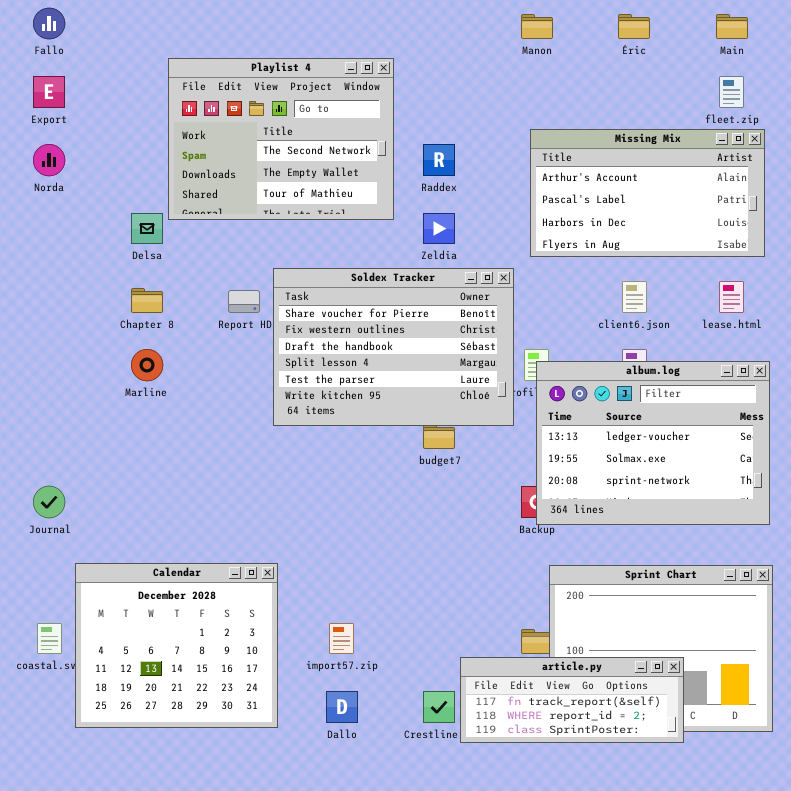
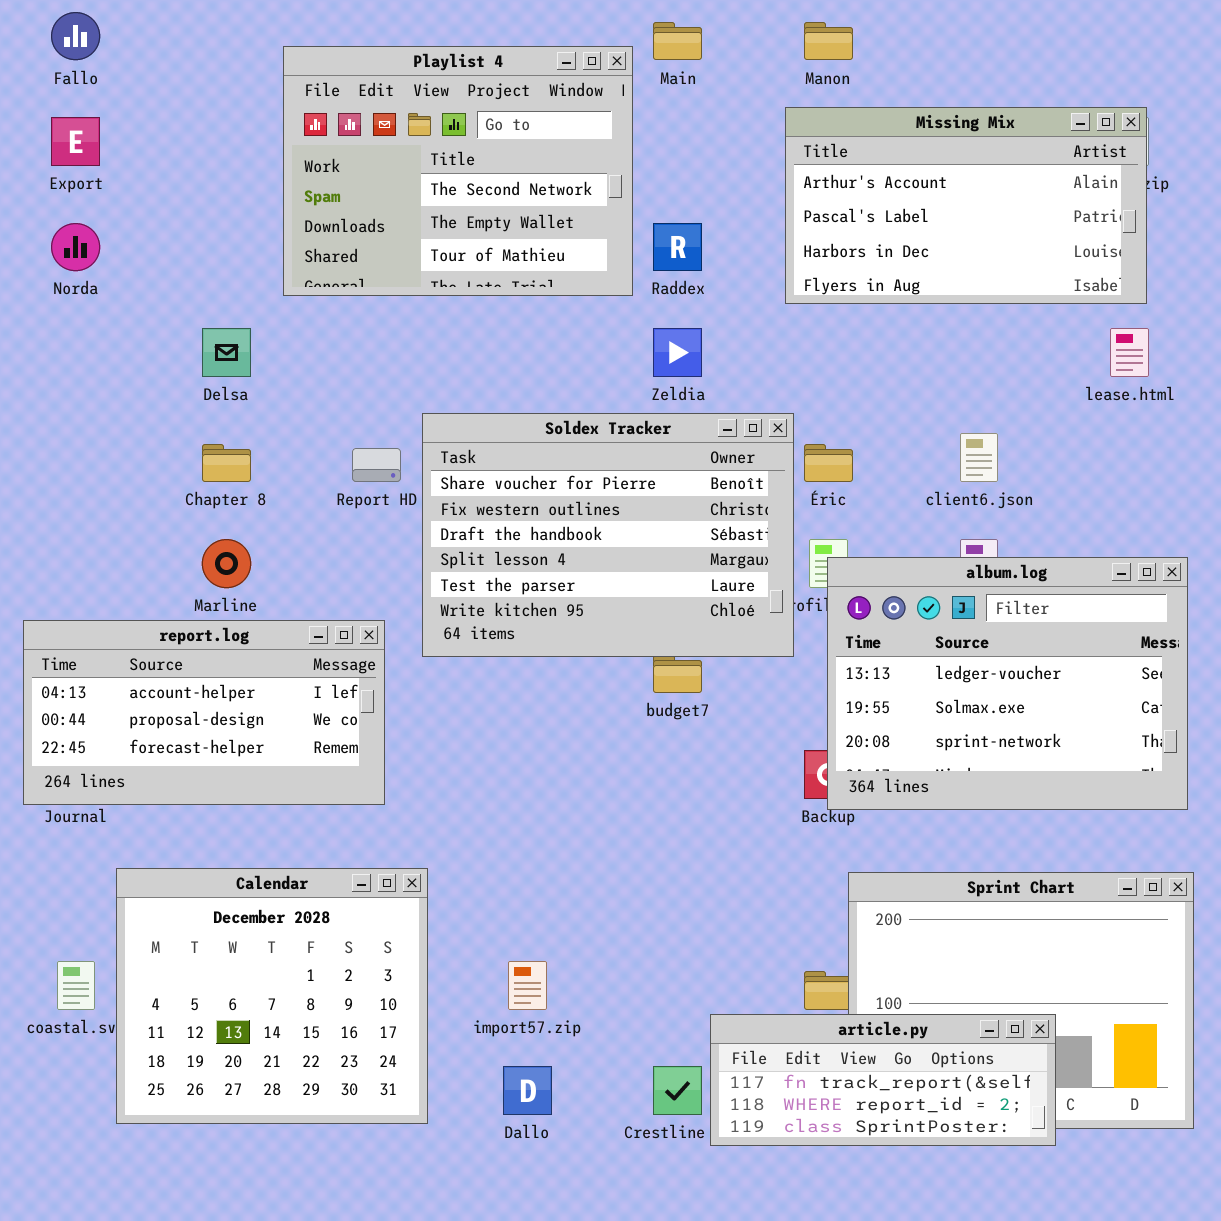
Éric: [618,14,650,39] -> [804,444,853,482], moved
Main: [716,14,748,39] -> [653,22,702,60], moved
Playlist 4: [168,58,394,220] -> [283,46,633,296], moved
Missing Mix: [530,129,765,257] -> [785,107,1147,304], moved
lease.html: [719,281,744,313] -> [1110,328,1149,377], moved
report.log: none -> [23,620,385,805], opened

